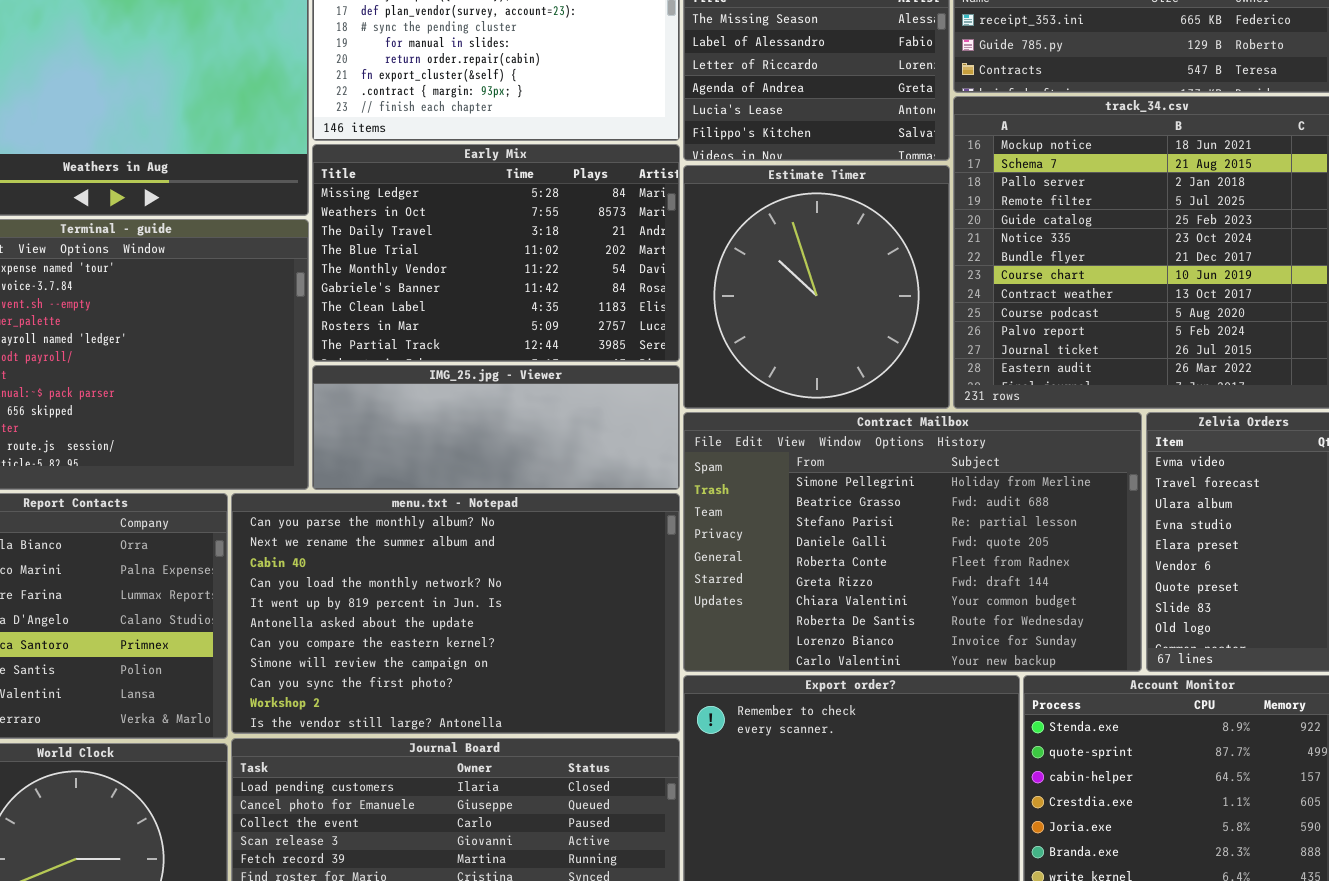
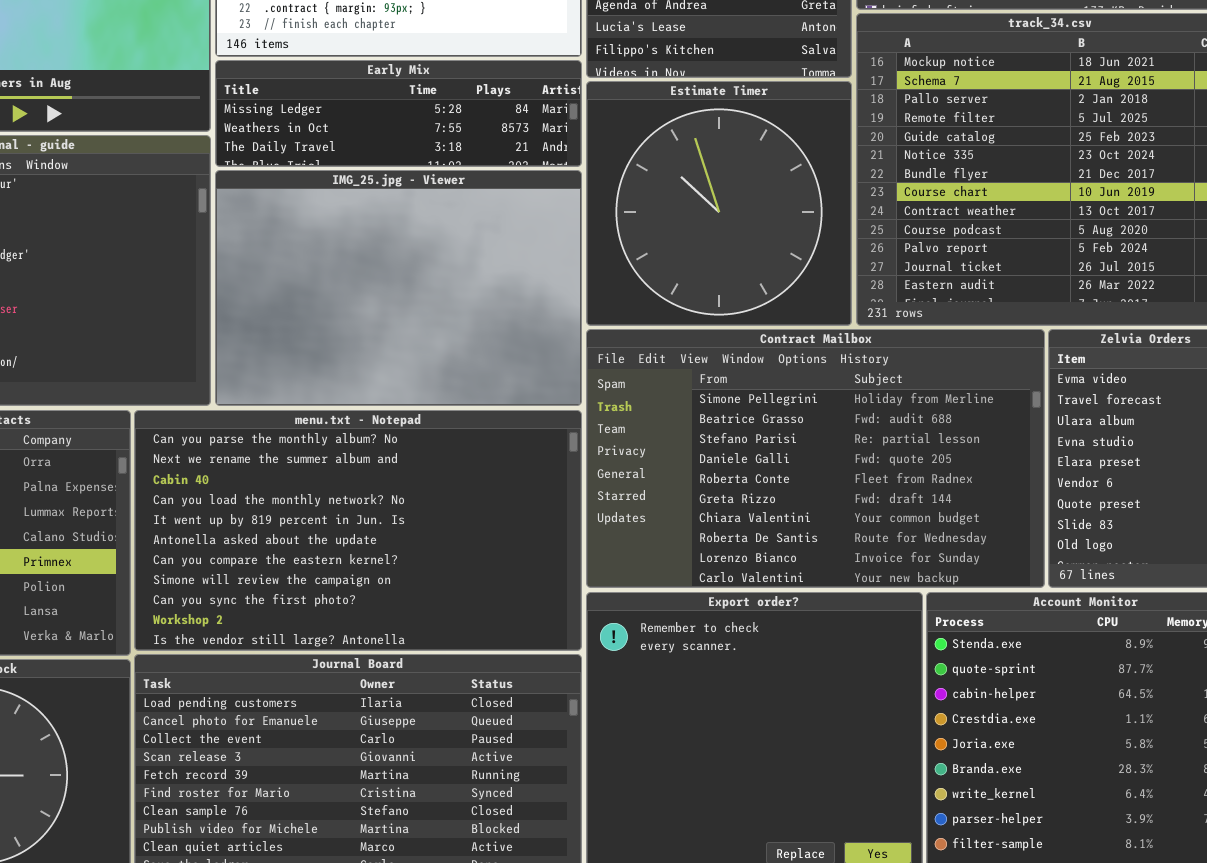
Early Mix: [312,144,680,362] -> [215,60,582,167], resized
IMG_25.jpg - Viewer: [312,365,680,490] -> [215,170,582,406], resized

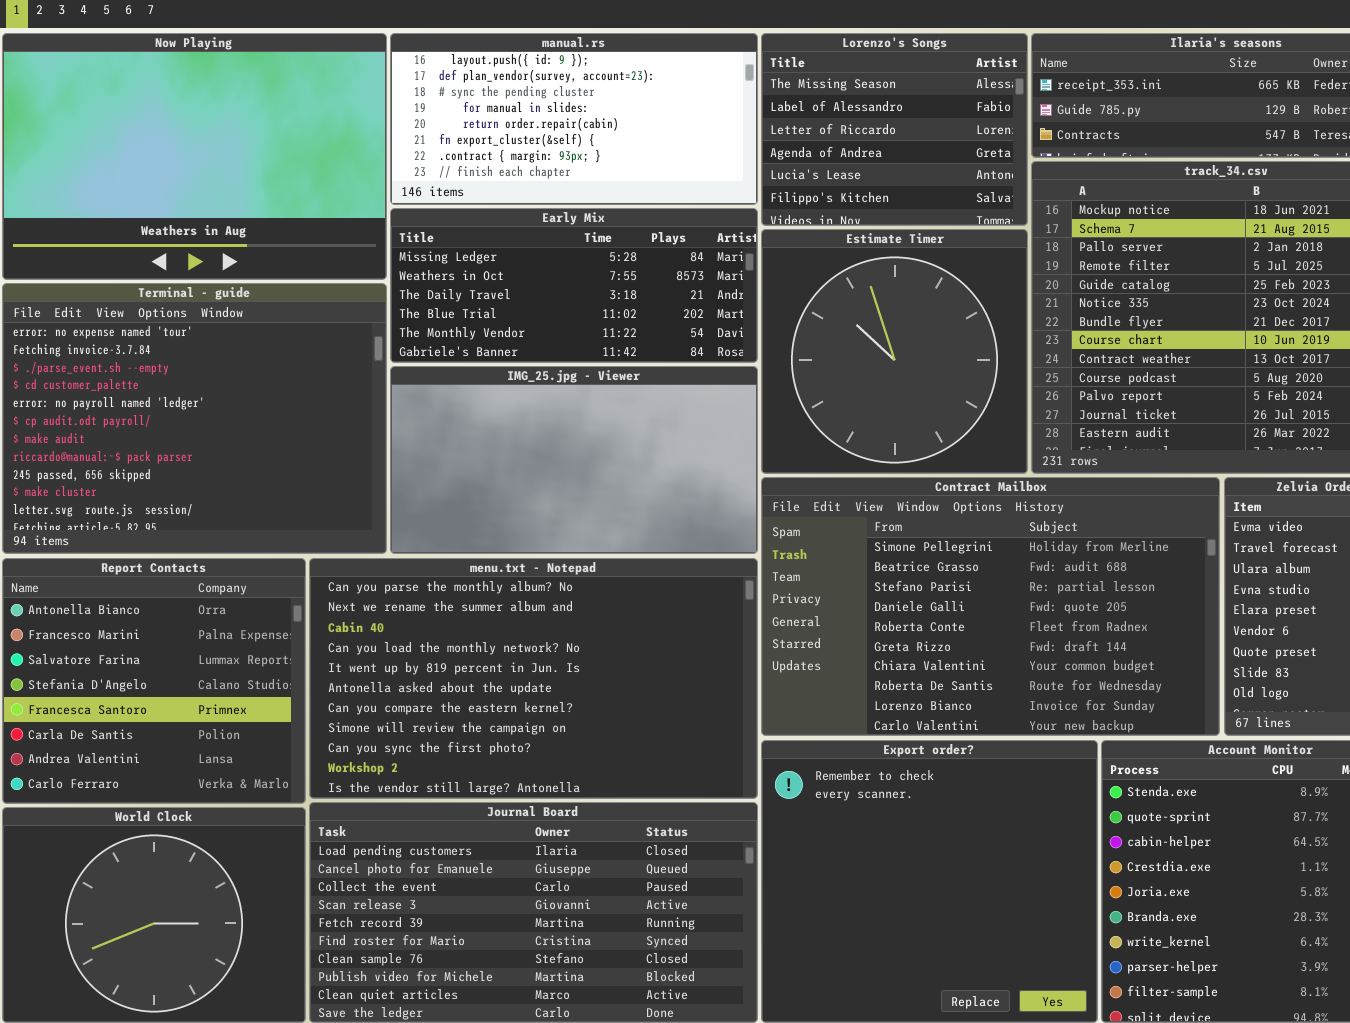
Early Mix: [215,60,582,167] -> [390,208,758,363], resized
IMG_25.jpg - Viewer: [215,170,582,406] -> [390,366,758,554], resized

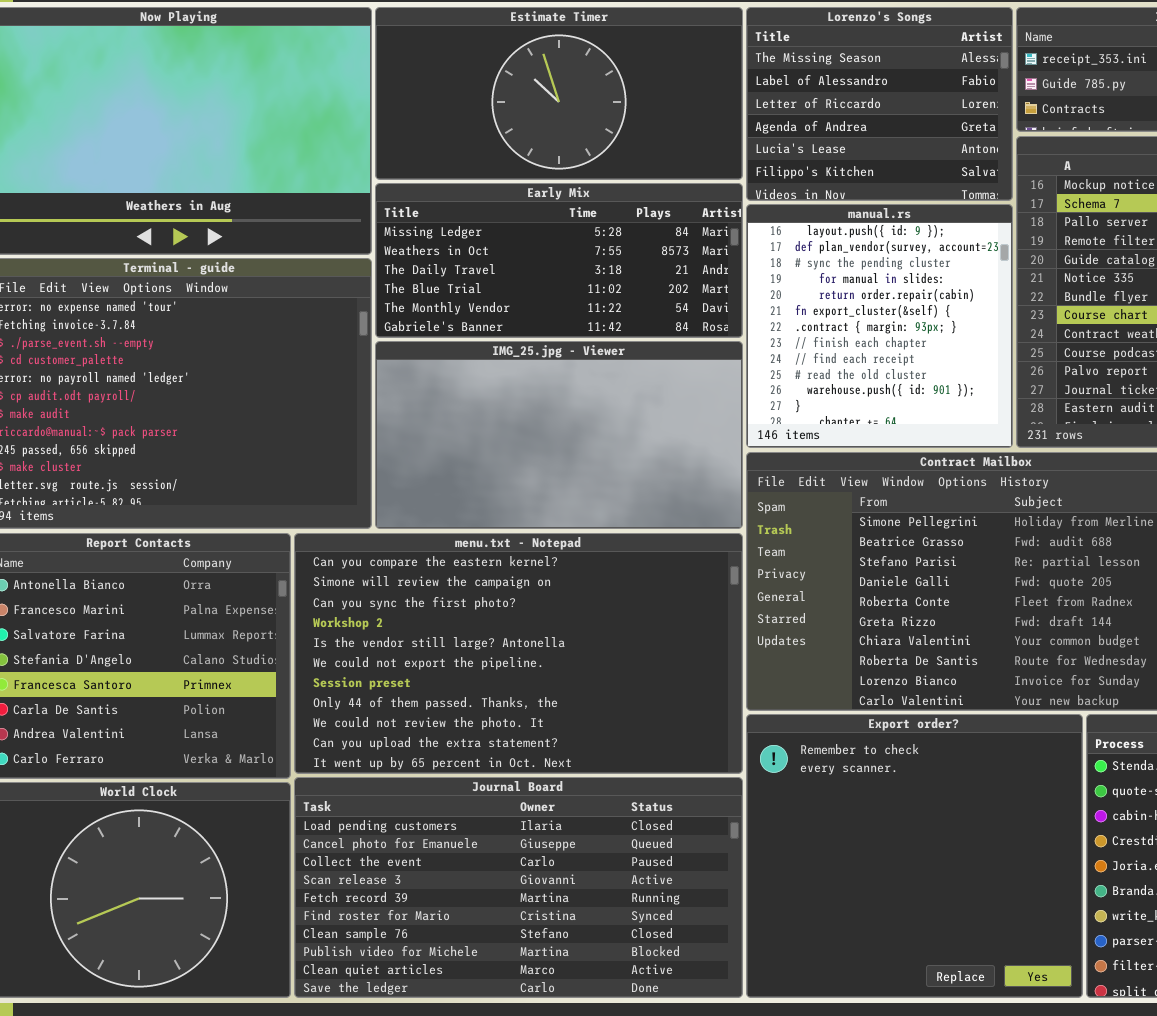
manual.rs: [390,33,758,205] -> [746,204,1013,448], moved, resized
Estimate Timer: [761,229,1028,474] -> [375,7,743,180], moved, resized
menu.txt - Notepad: [309,558,758,799] -> [294,533,743,774], scrolled down 6 rows

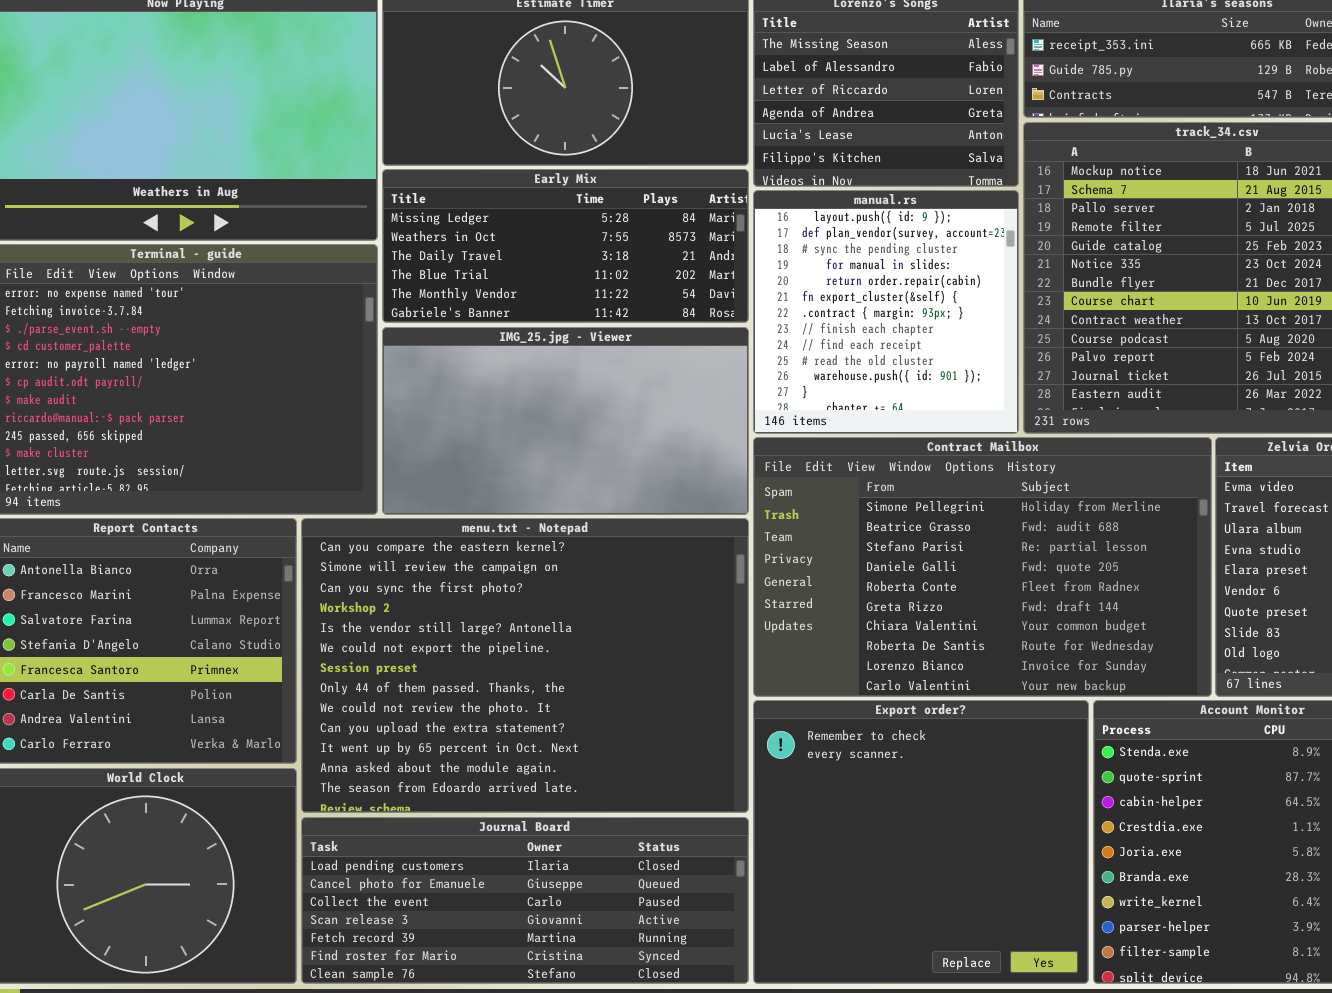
menu.txt - Notepad: [294,533,743,774] -> [301,518,749,813], resized
Journal Board: [294,777,743,998] -> [301,817,749,984], resized

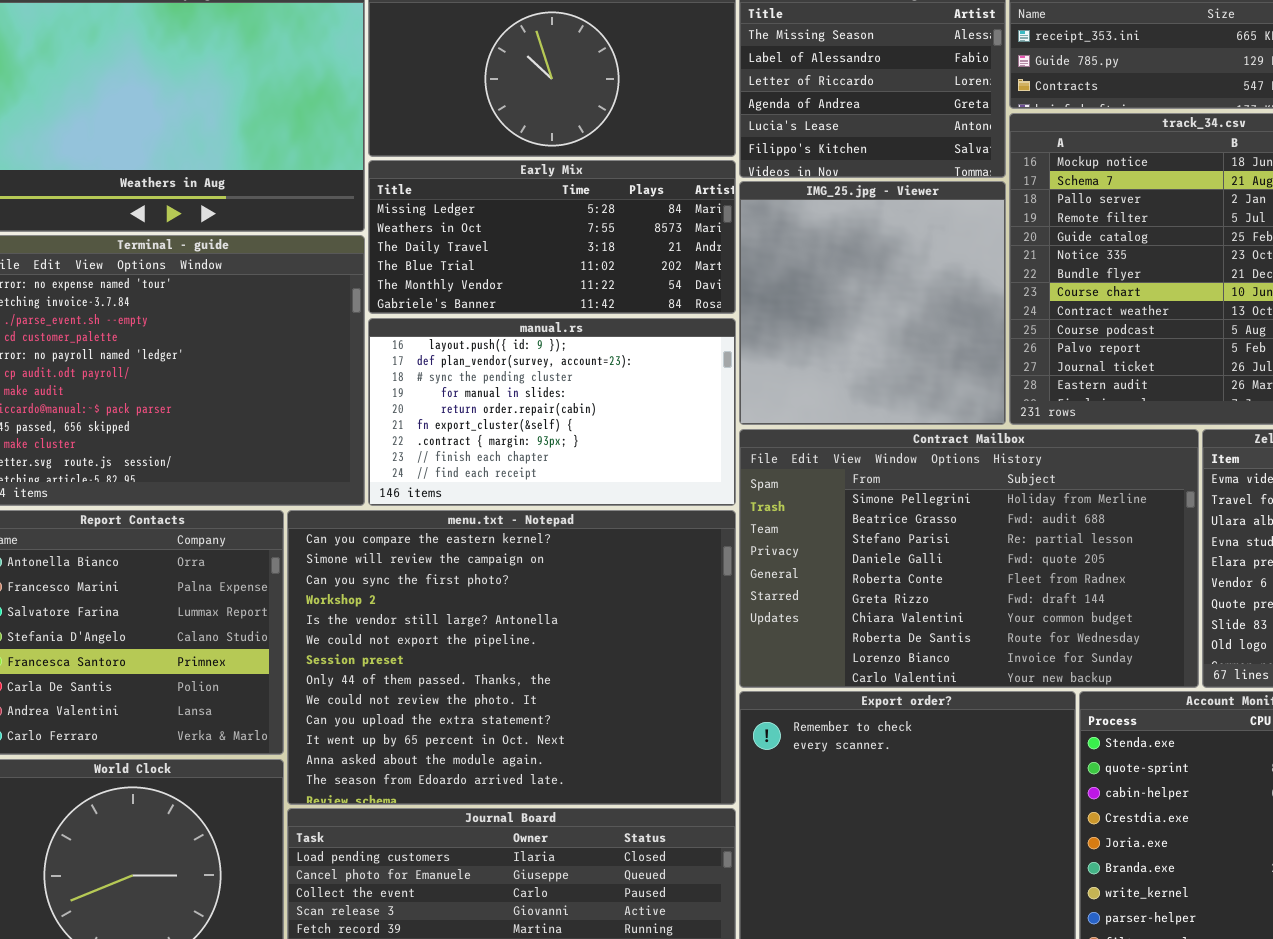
manual.rs: [753,190,1019,434] -> [368,318,736,506], moved, resized
IMG_25.jpg - Viewer: [382,327,749,515] -> [739,181,1006,425], moved, resized

